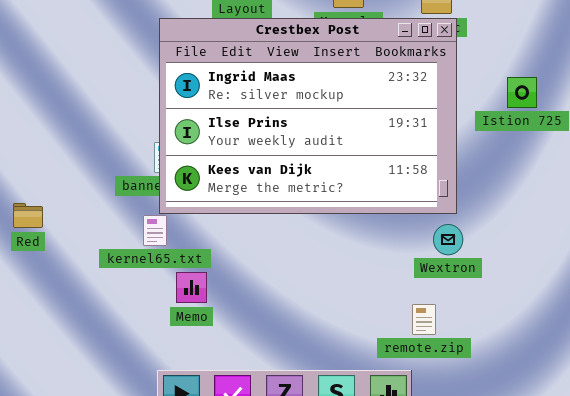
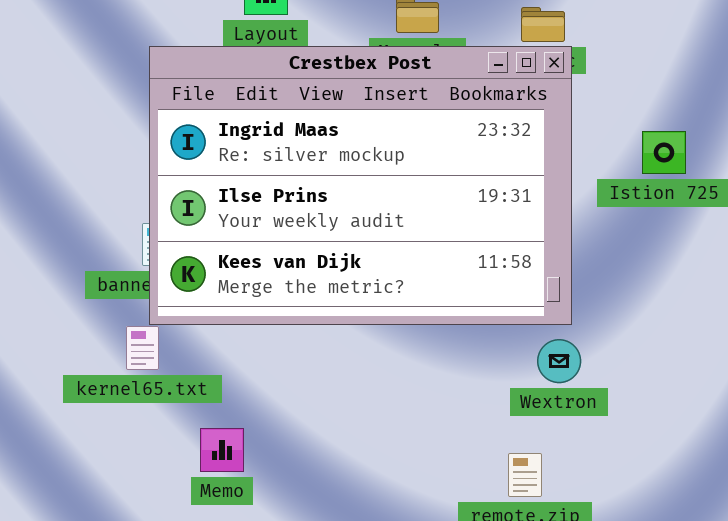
Memo: [176,272,207,303] -> [200,428,244,472], moved

